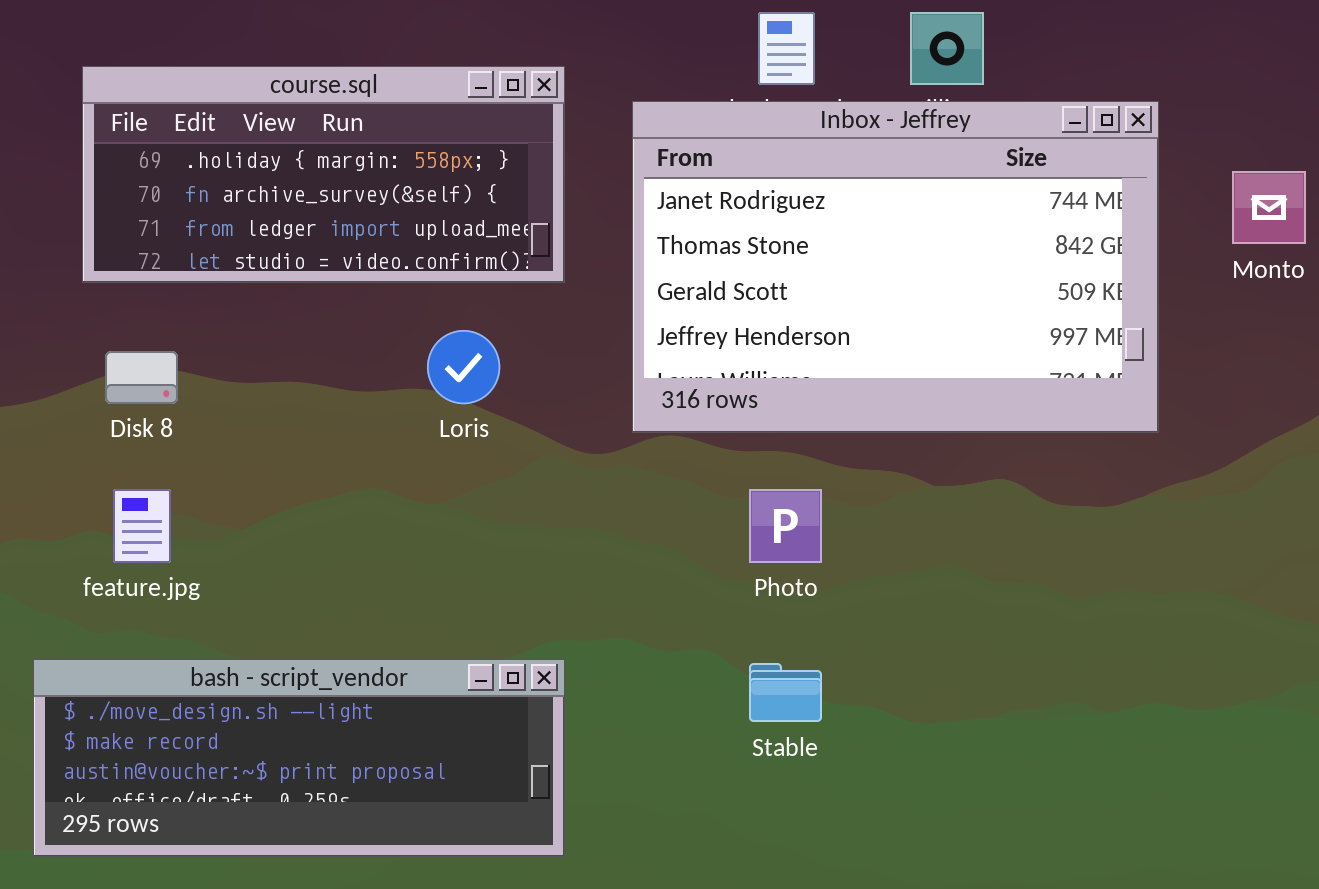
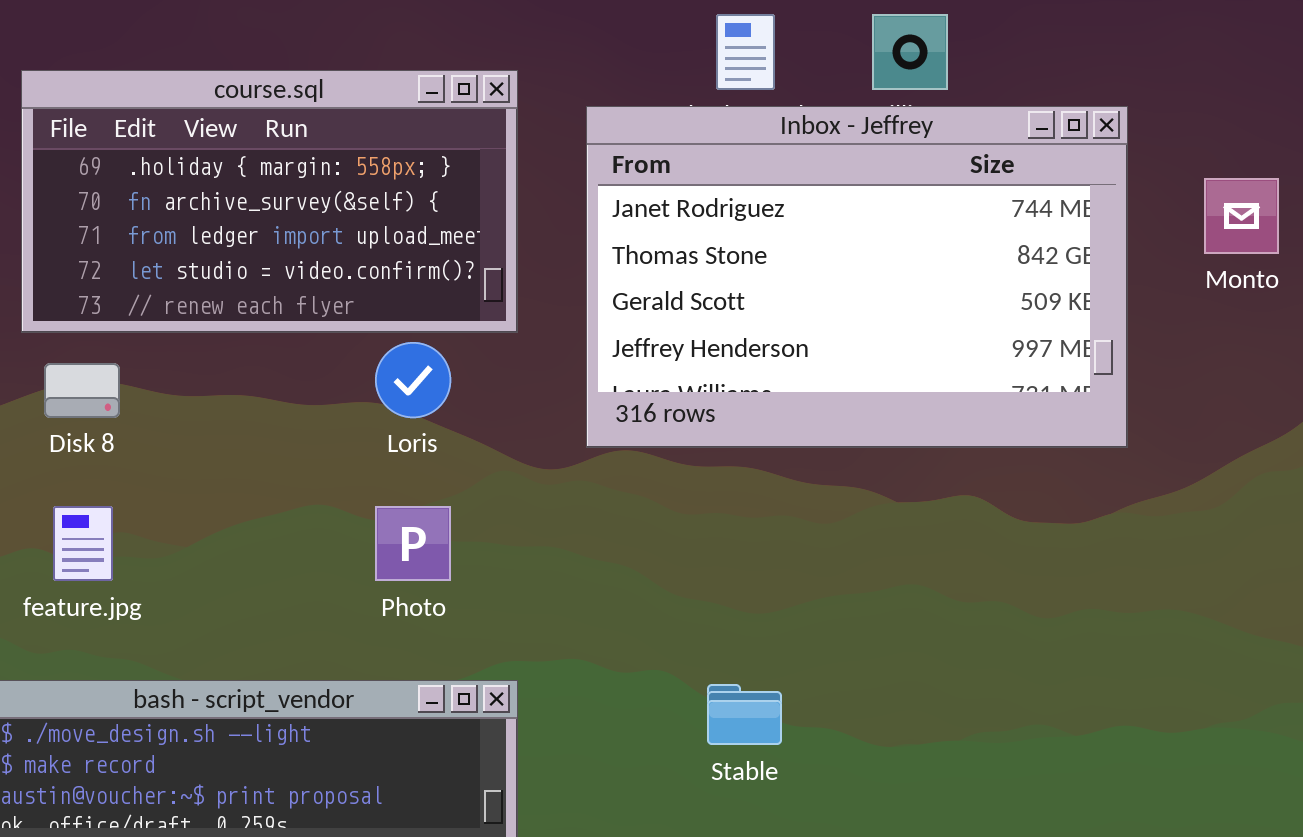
course.sql: [82,66,565,283] -> [21,70,518,333], resized
Photo: [749,489,822,563] -> [375,506,451,581], moved

